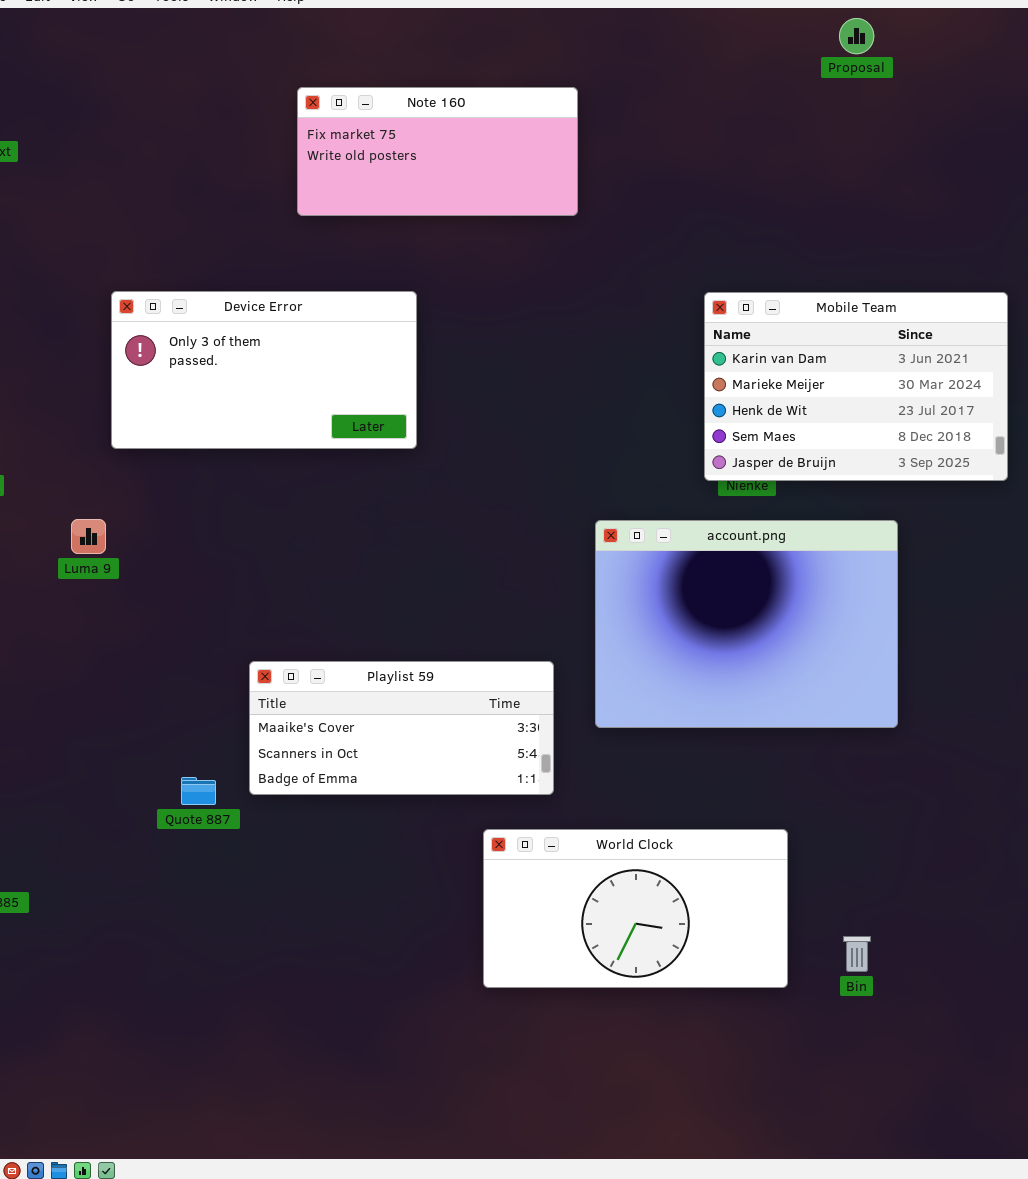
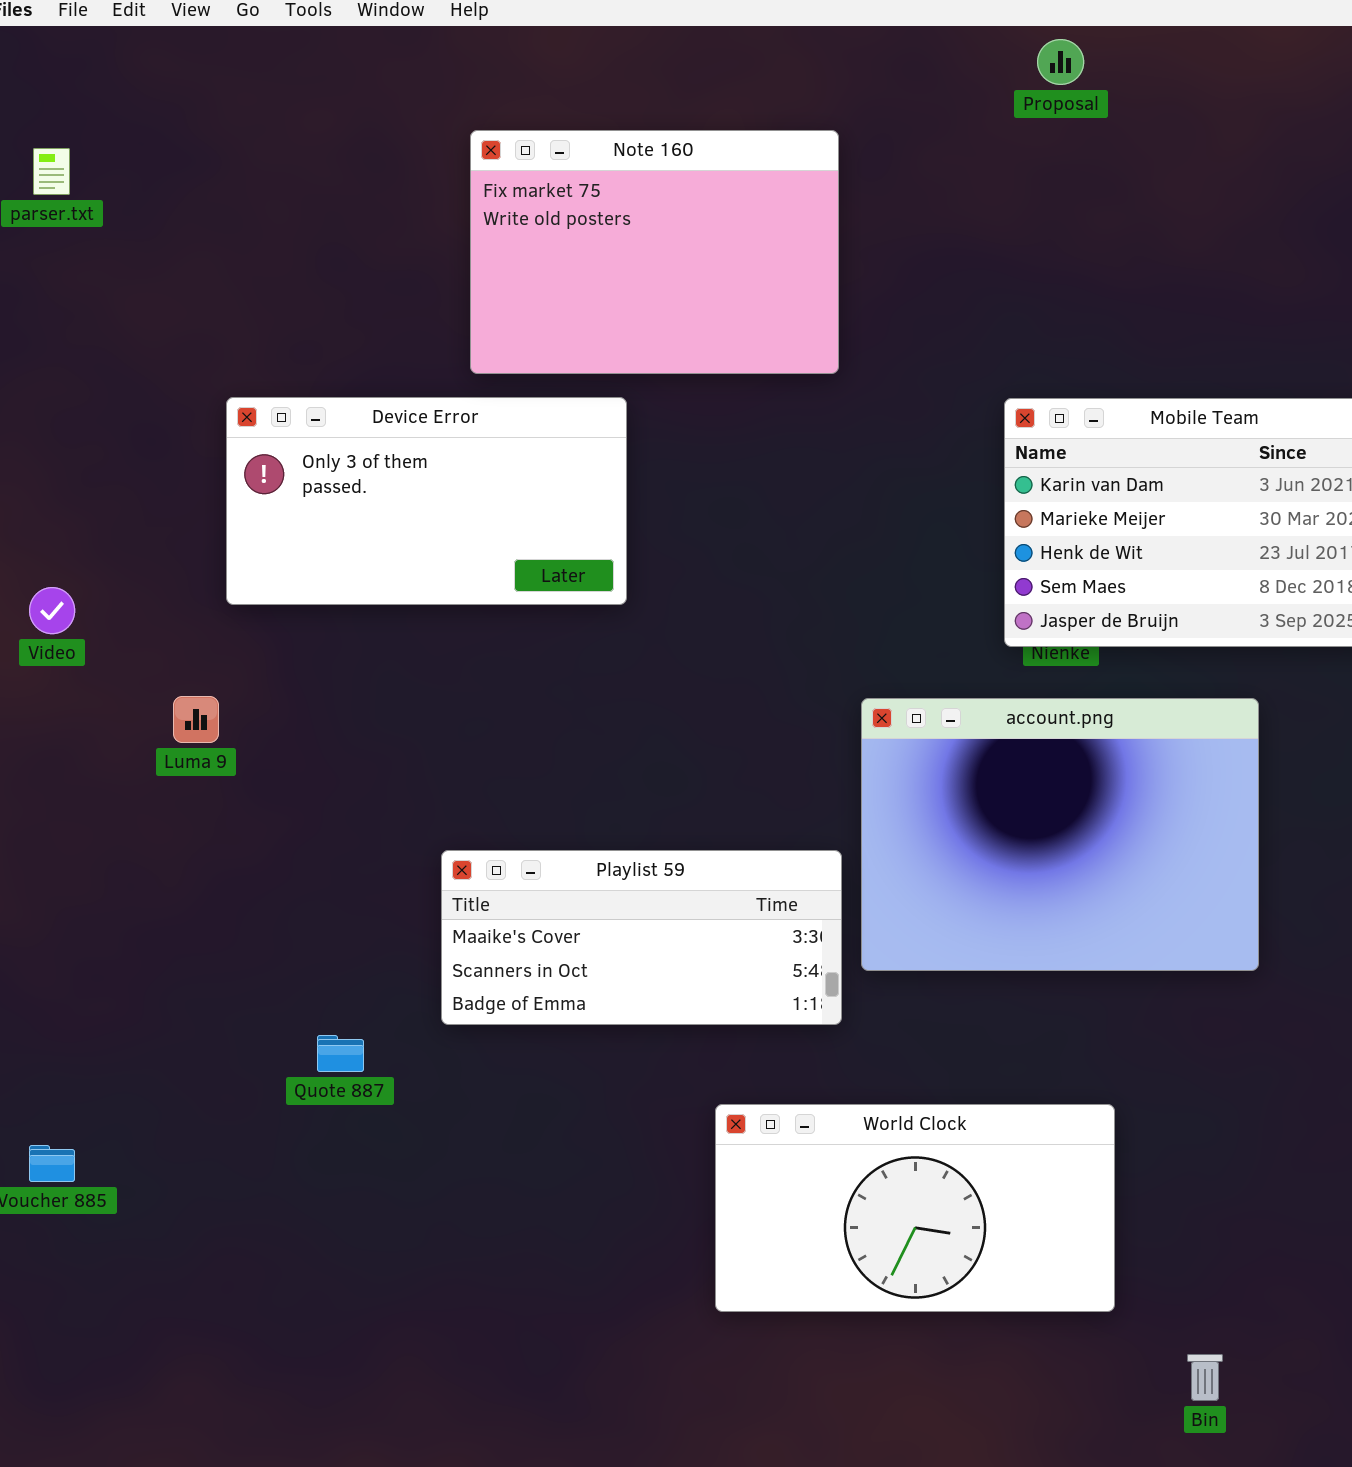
Proposal: [839,18,874,54] -> [1037,39,1084,85], moved
Note 160: [297,87,578,216] -> [470,130,839,374], resized
Playlist 59: [249,661,554,795] -> [441,850,842,1025], moved
Bin: [843,936,871,972] -> [1187,1354,1223,1401], moved

